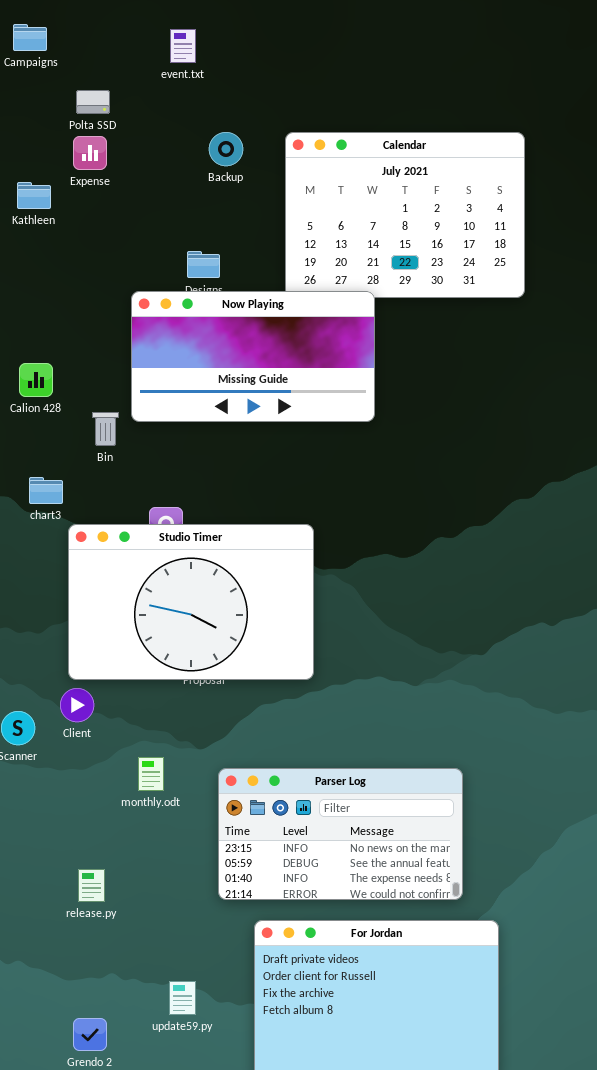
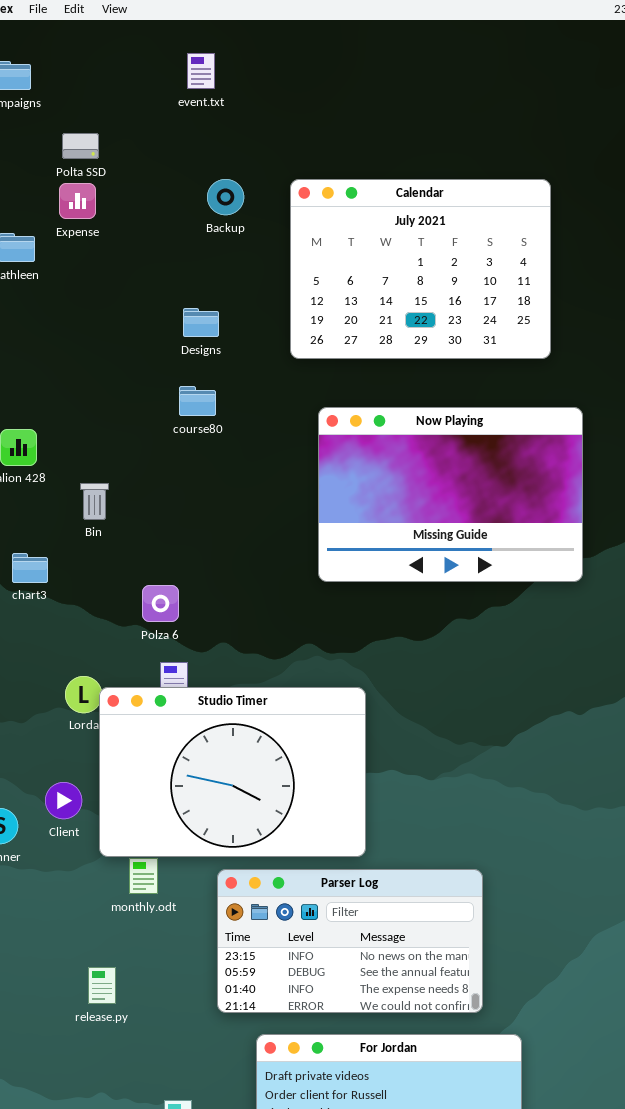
event.txt: [170,29,196,63] -> [187,53,215,89], moved
Now Playing: [131,291,375,422] -> [318,407,583,582], moved, resized
Studio Timer: [68,524,314,680] -> [99,687,366,857], moved
release.py: [78,869,105,902] -> [88,967,116,1004], moved

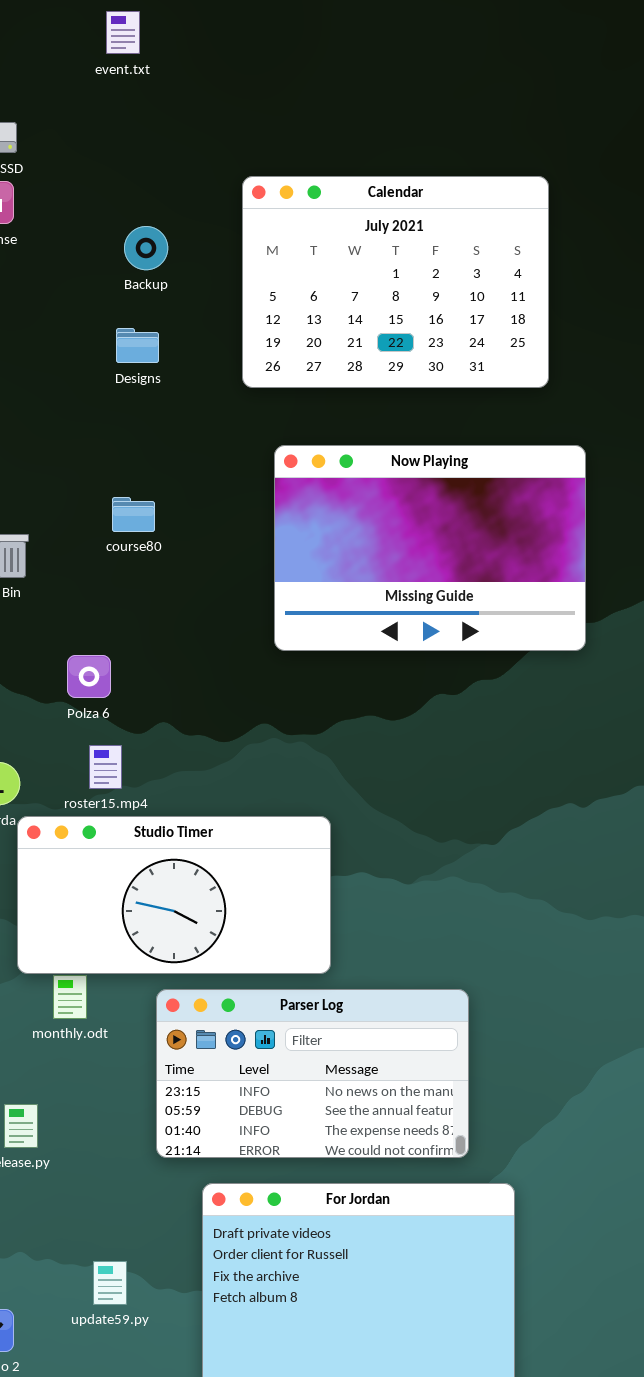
event.txt: [187,53,215,89] -> [106,11,140,54], moved
Backup: [207,179,244,215] -> [124,226,168,270], moved
course80: [179,386,216,416] -> [112,497,155,532], moved
Studio Timer: [99,687,366,857] -> [17,816,331,974], resized

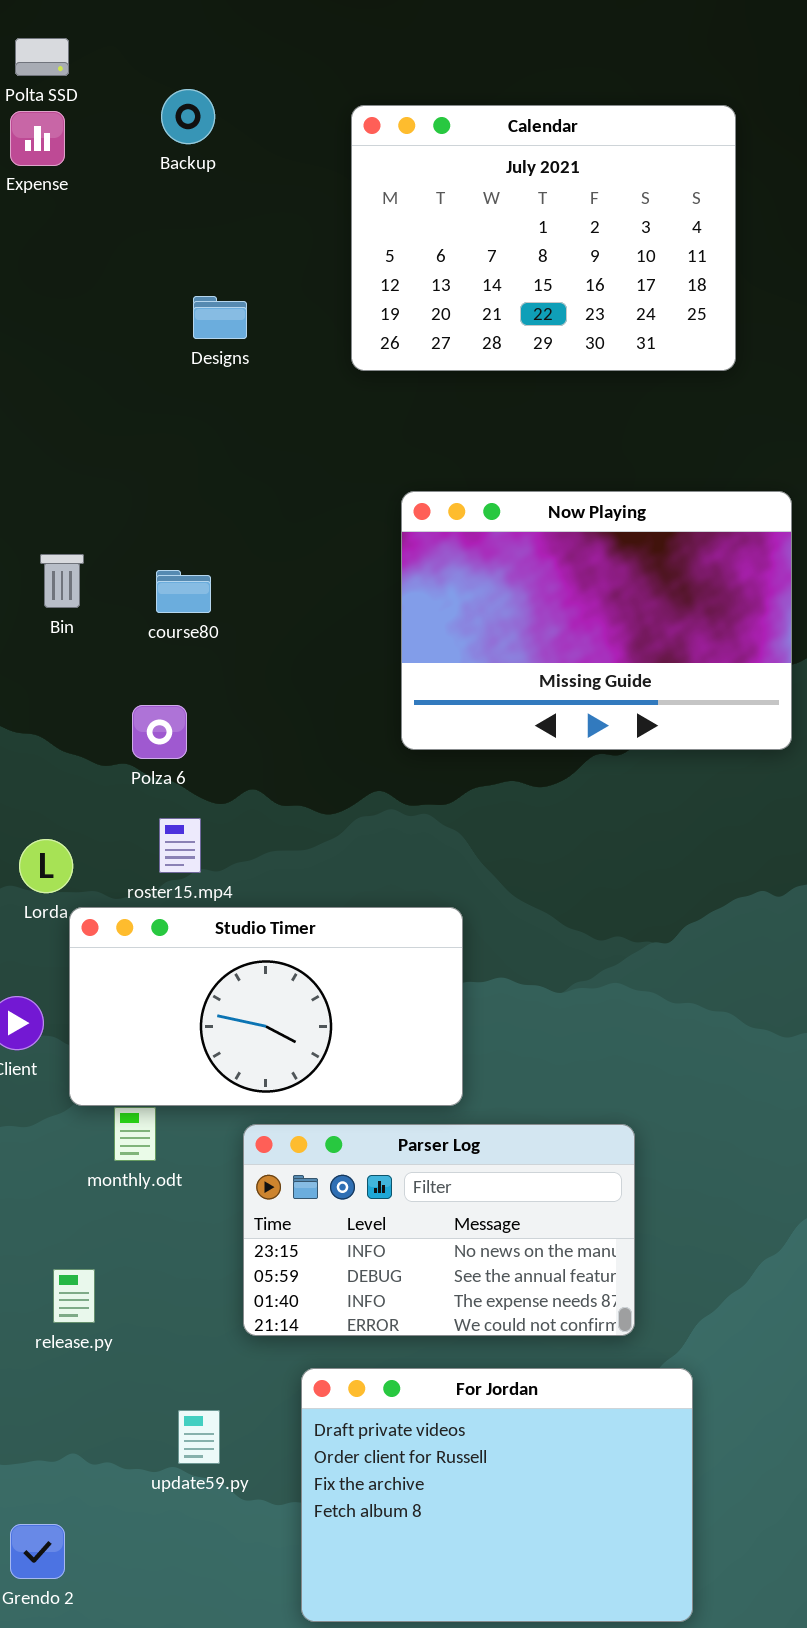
Backup: [124,226,168,270] -> [161,89,215,144], moved
Now Playing: [274,445,586,651] -> [401,491,792,750], moved
course80: [112,497,155,532] -> [156,570,211,613], moved
update59.py: [93,1261,127,1305] -> [178,1410,220,1464], moved

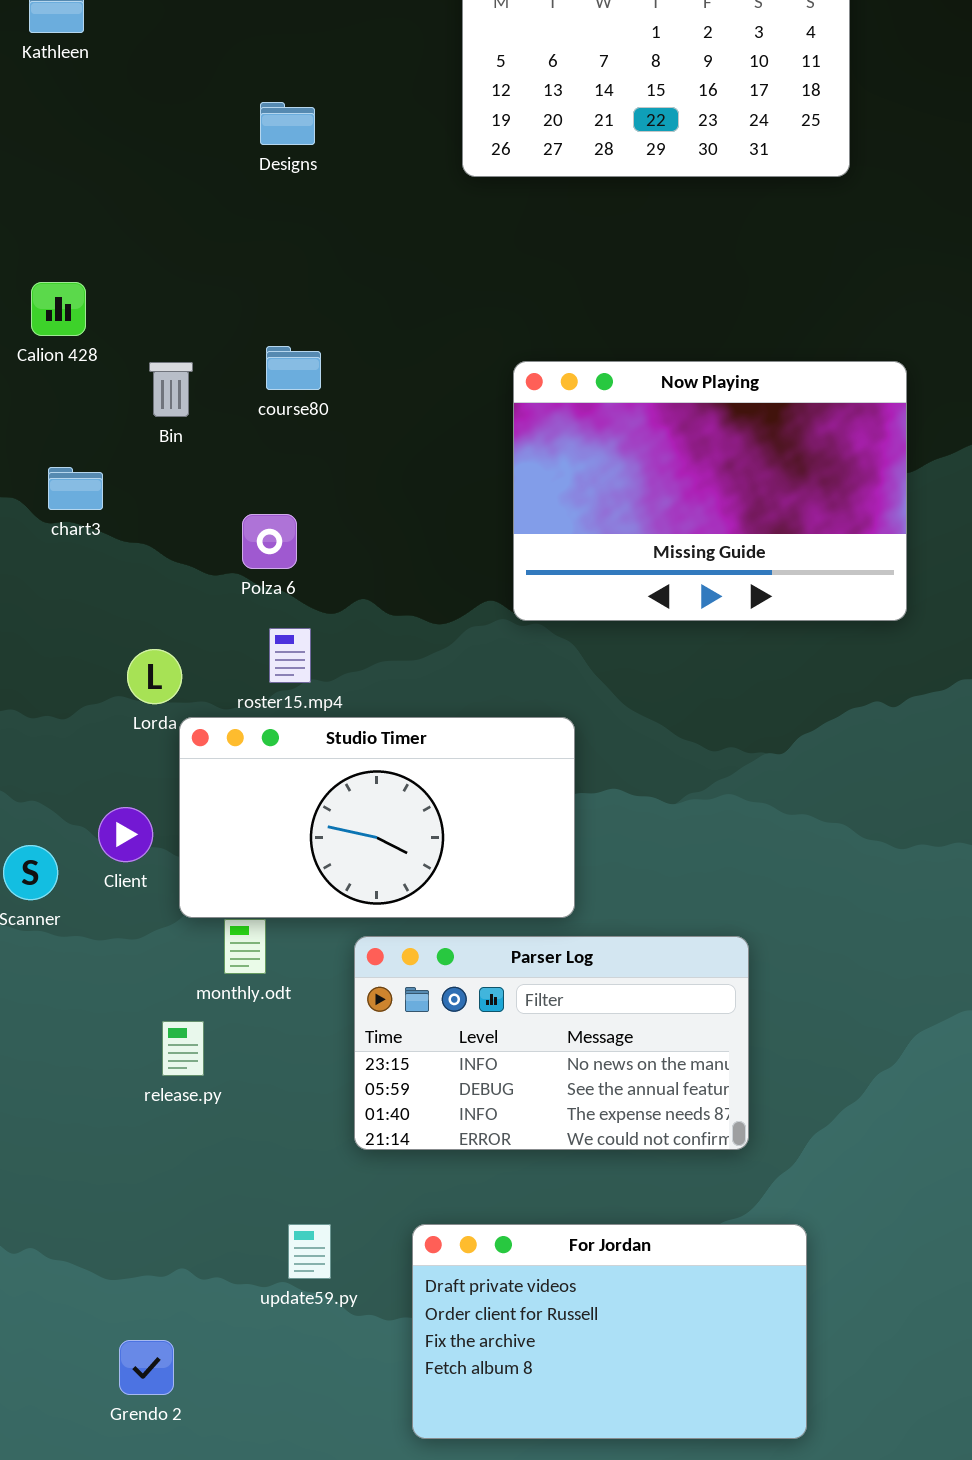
Designs: [193,296,247,339] -> [260,102,315,145], moved
Now Playing: [401,491,792,750] -> [513,361,907,621], moved
course80: [156,570,211,613] -> [266,346,321,390], moved
release.py: [53,1269,95,1323] -> [162,1021,204,1076], moved
For Jordan: [301,1368,693,1622] -> [412,1224,807,1439], resized

